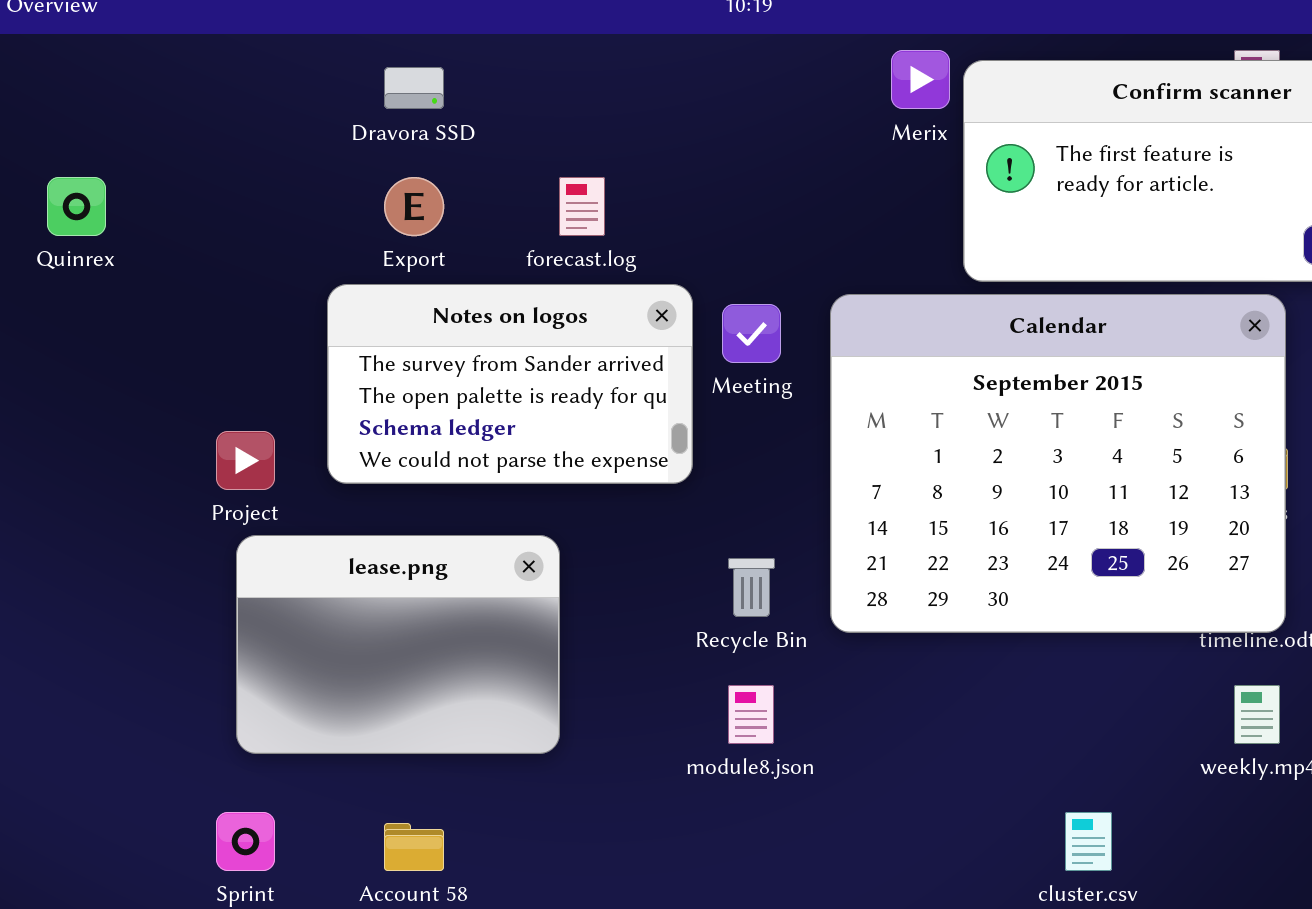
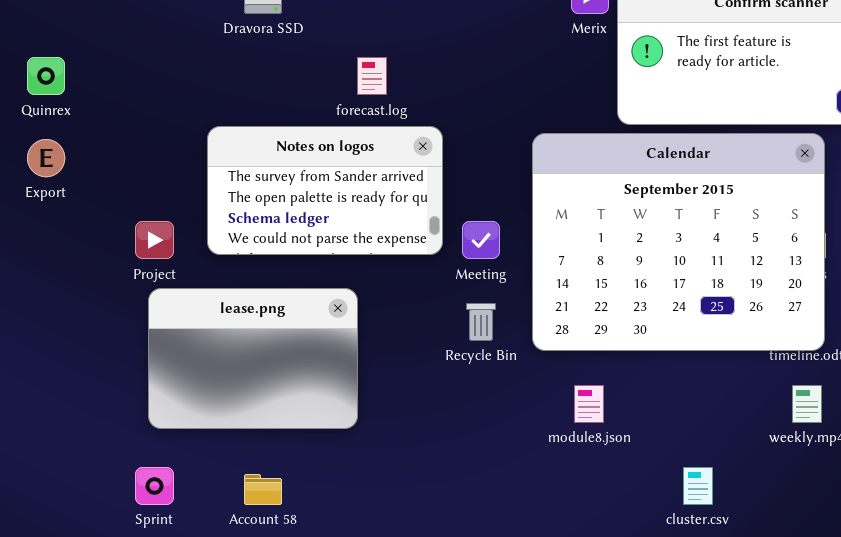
Export: [384,177,444,236] -> [27,139,65,177], moved
Meeting: [722,304,781,363] -> [462,221,500,259], moved
module8.json: [728,685,774,744] -> [574,385,604,423], moved

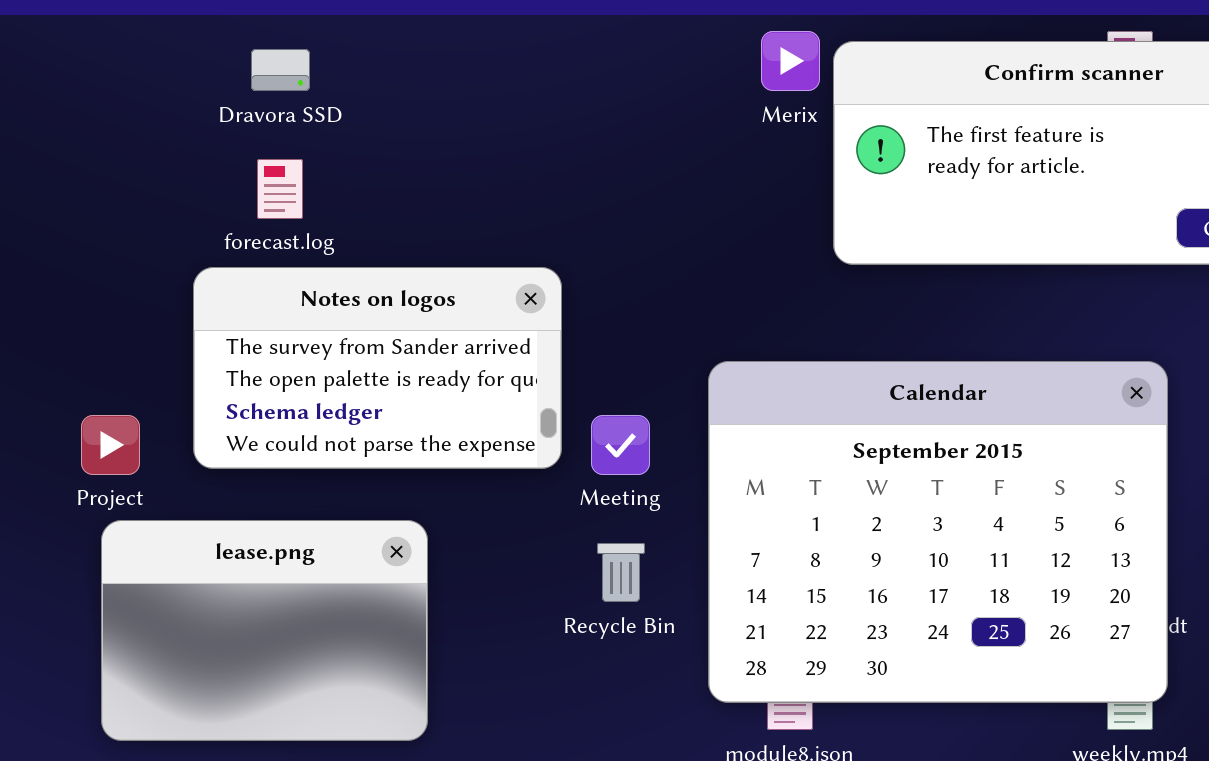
forecast.log: [357,57,387,95] -> [257,159,303,219], moved
Calendar: [532,133,825,351] -> [708,361,1168,703], moved

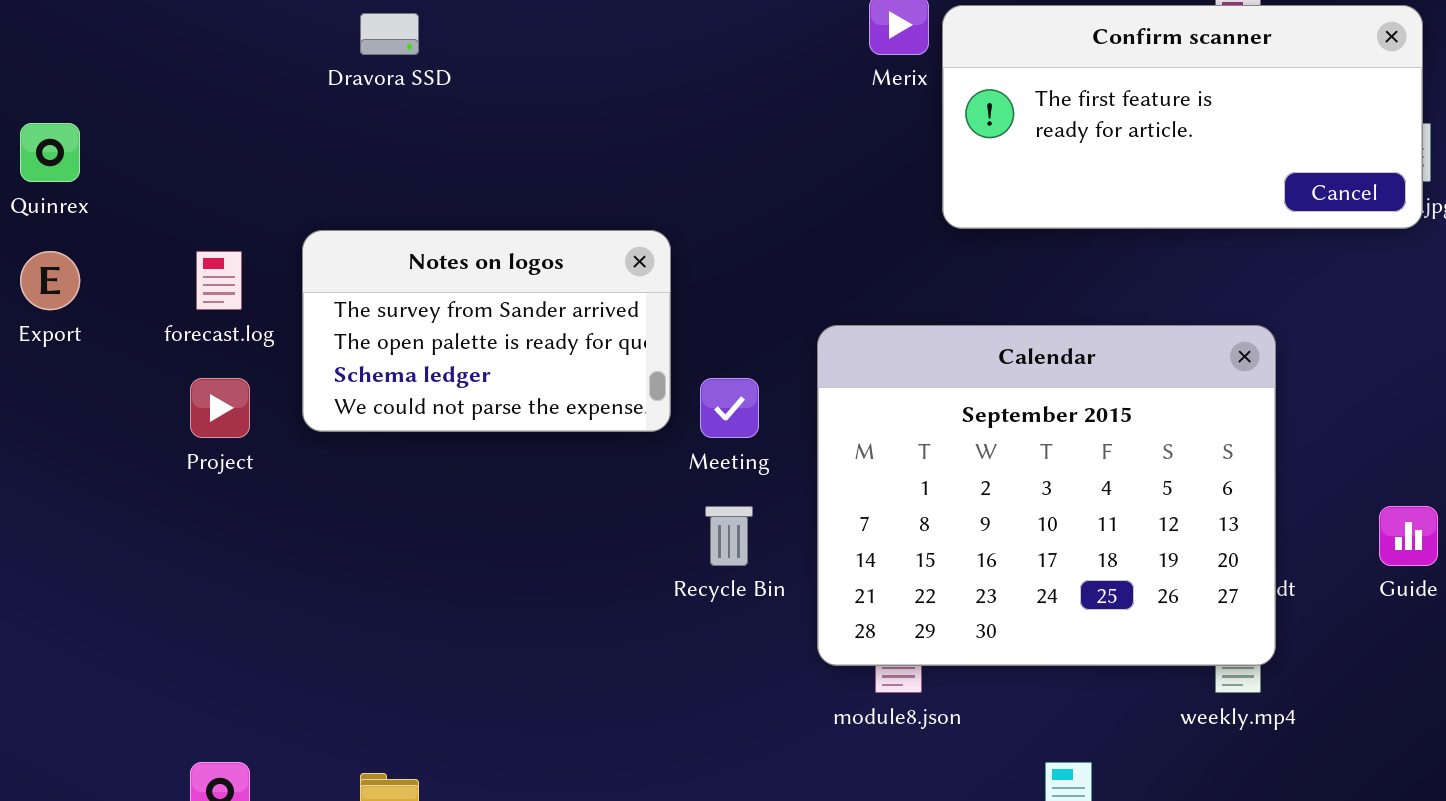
forecast.log: [257,159,303,219] -> [196,251,242,310], moved
lease.png: [101,520,428,741] -> none, closed

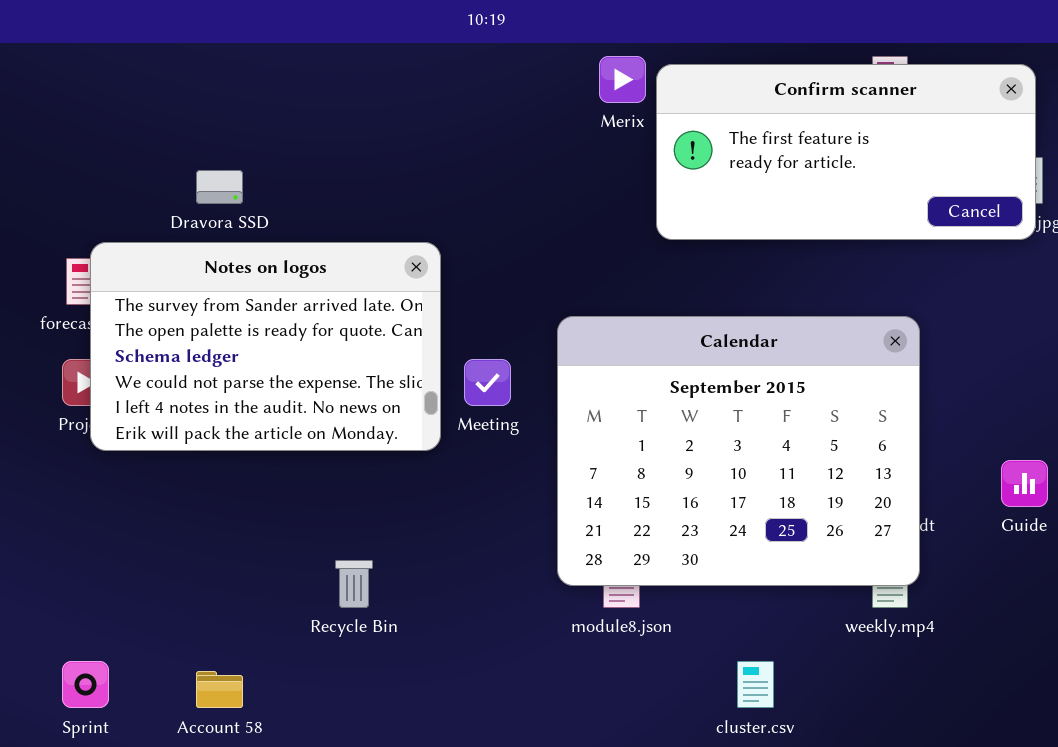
Dravora SSD: [360,13,419,55] -> [196,170,243,204], moved
Notes on logos: [302,230,671,432] -> [90,242,441,451], resized
Recycle Bin: [705,506,753,566] -> [335,560,373,608], moved

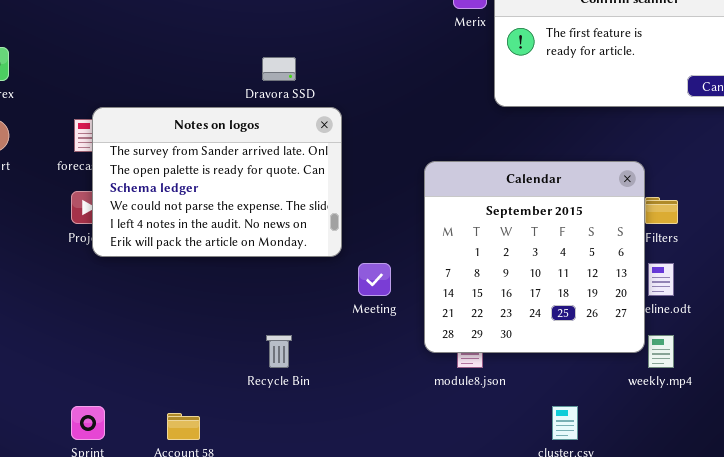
Dravora SSD: [196,170,243,204] -> [262,57,296,81], moved
Calendar: [557,316,920,586] -> [424,161,645,353], resized
Meeting: [464,359,511,406] -> [358,263,391,296], moved

